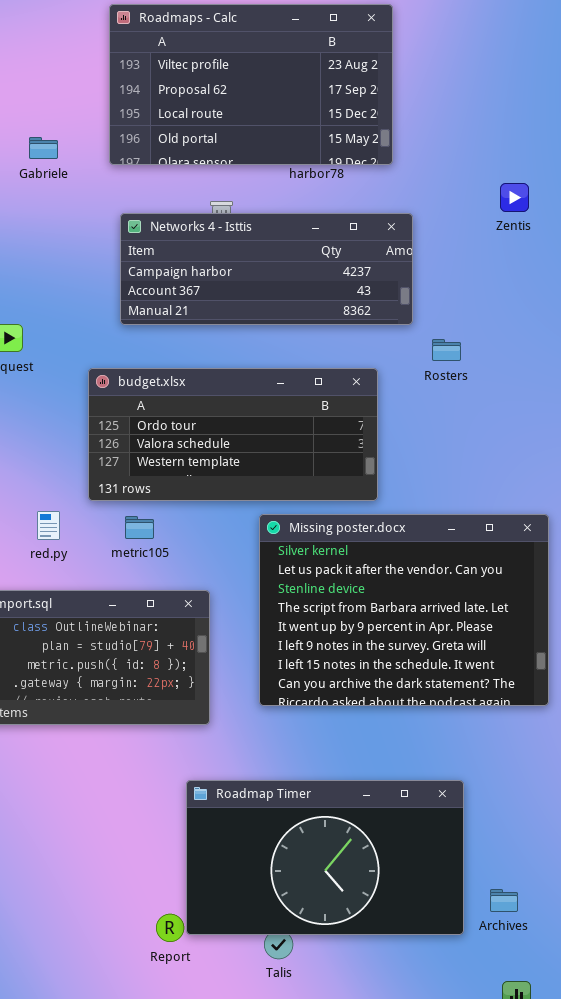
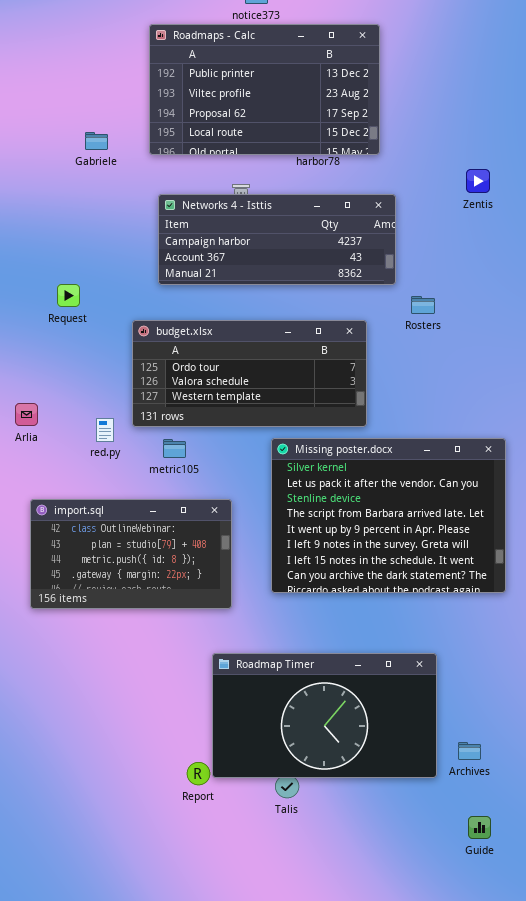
Roadmaps - Calc: [109,4,393,165] -> [149,24,380,155], scrolled up 1 row
red.py: [37,511,60,540] -> [96,418,114,442], moved

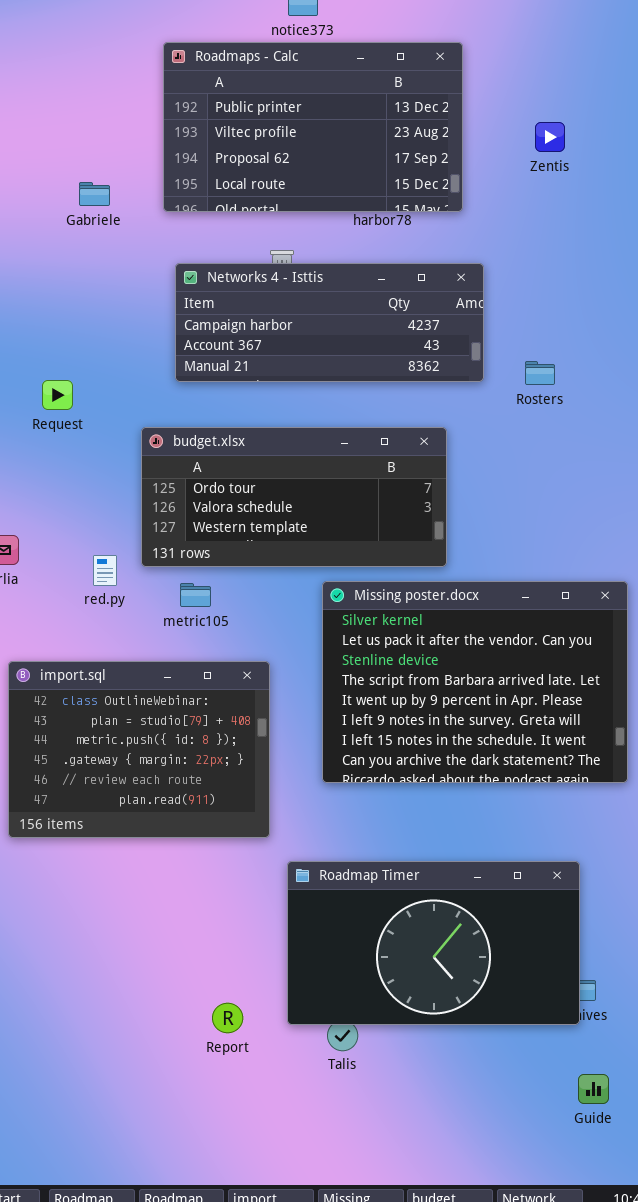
Zentis: [466,169,490,193] -> [535,122,565,152], moved
Rosters: [411,296,435,314] -> [525,361,555,385], moved
import.sql: [30,499,232,609] -> [8,661,270,838], resized
Roadmap Timer: [212,653,437,778] -> [287,861,580,1025], moved

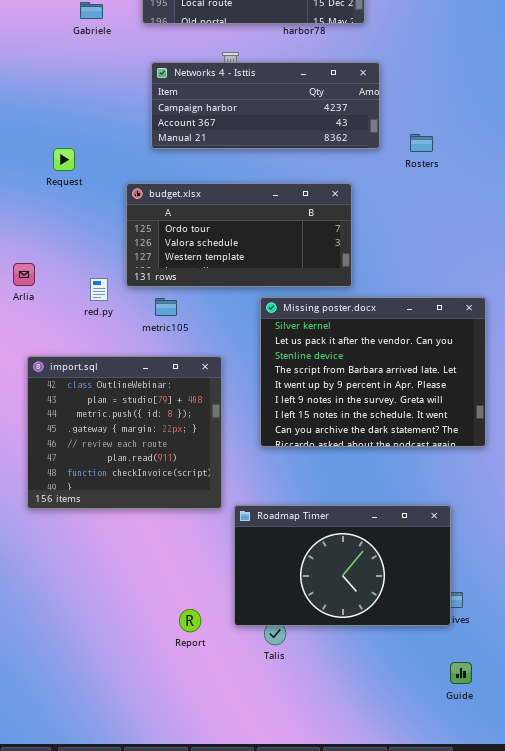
import.sql: [8,661,270,838] -> [27,356,222,509], resized

